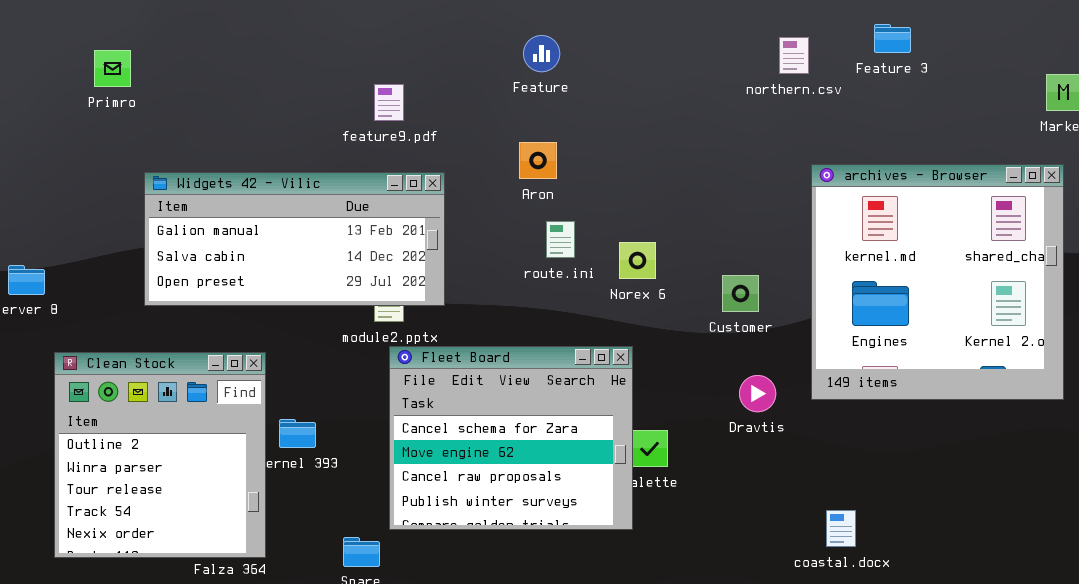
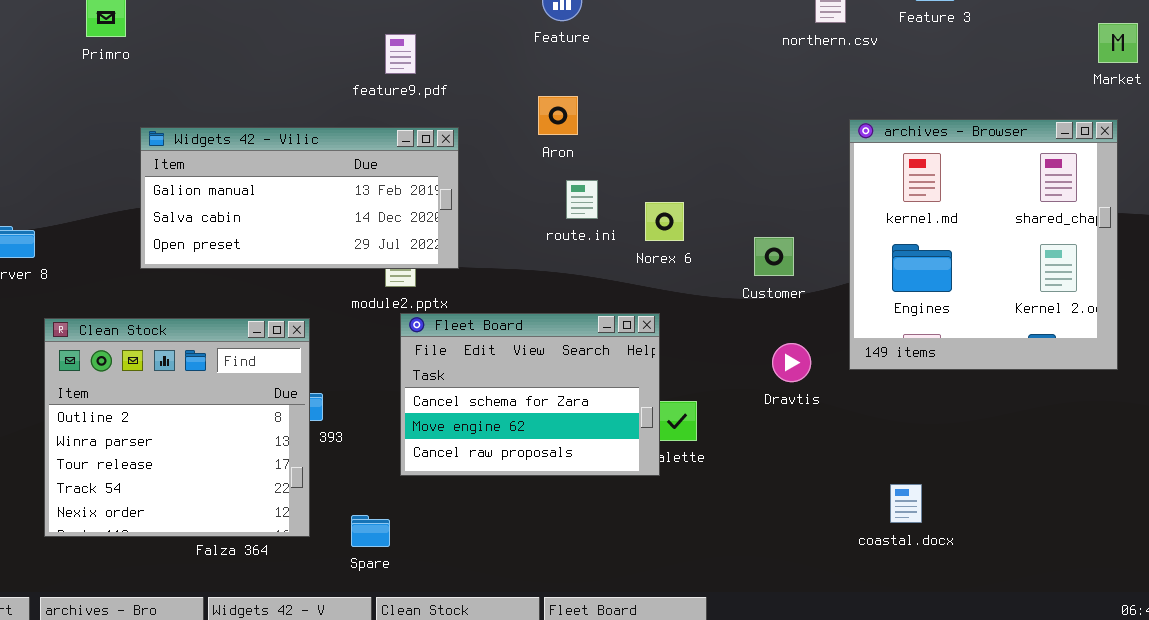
Fleet Board: [389,346,633,530] -> [400,313,660,476], resized
Clean Stock: [54,352,266,558] -> [44,318,310,537], resized
coastal.docx: [826,510,856,547] -> [890,484,922,523], moved

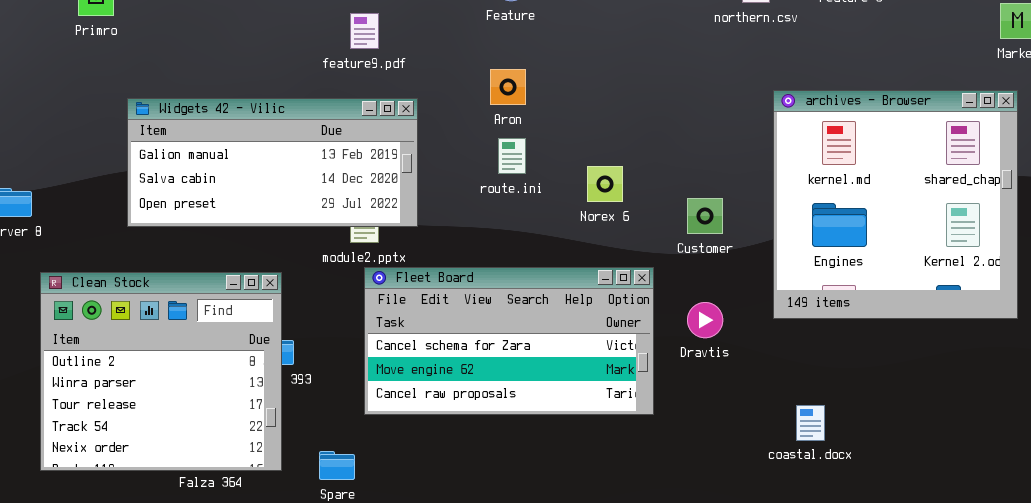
route.ini: [566,180,598,219] -> [498,138,526,174], moved
Fleet Board: [400,313,660,476] -> [364,267,654,415], resized
Dravtis: [772,343,811,382] -> [687,302,723,338], moved
coastal.docx: [890,484,922,523] -> [796,405,825,441], moved

